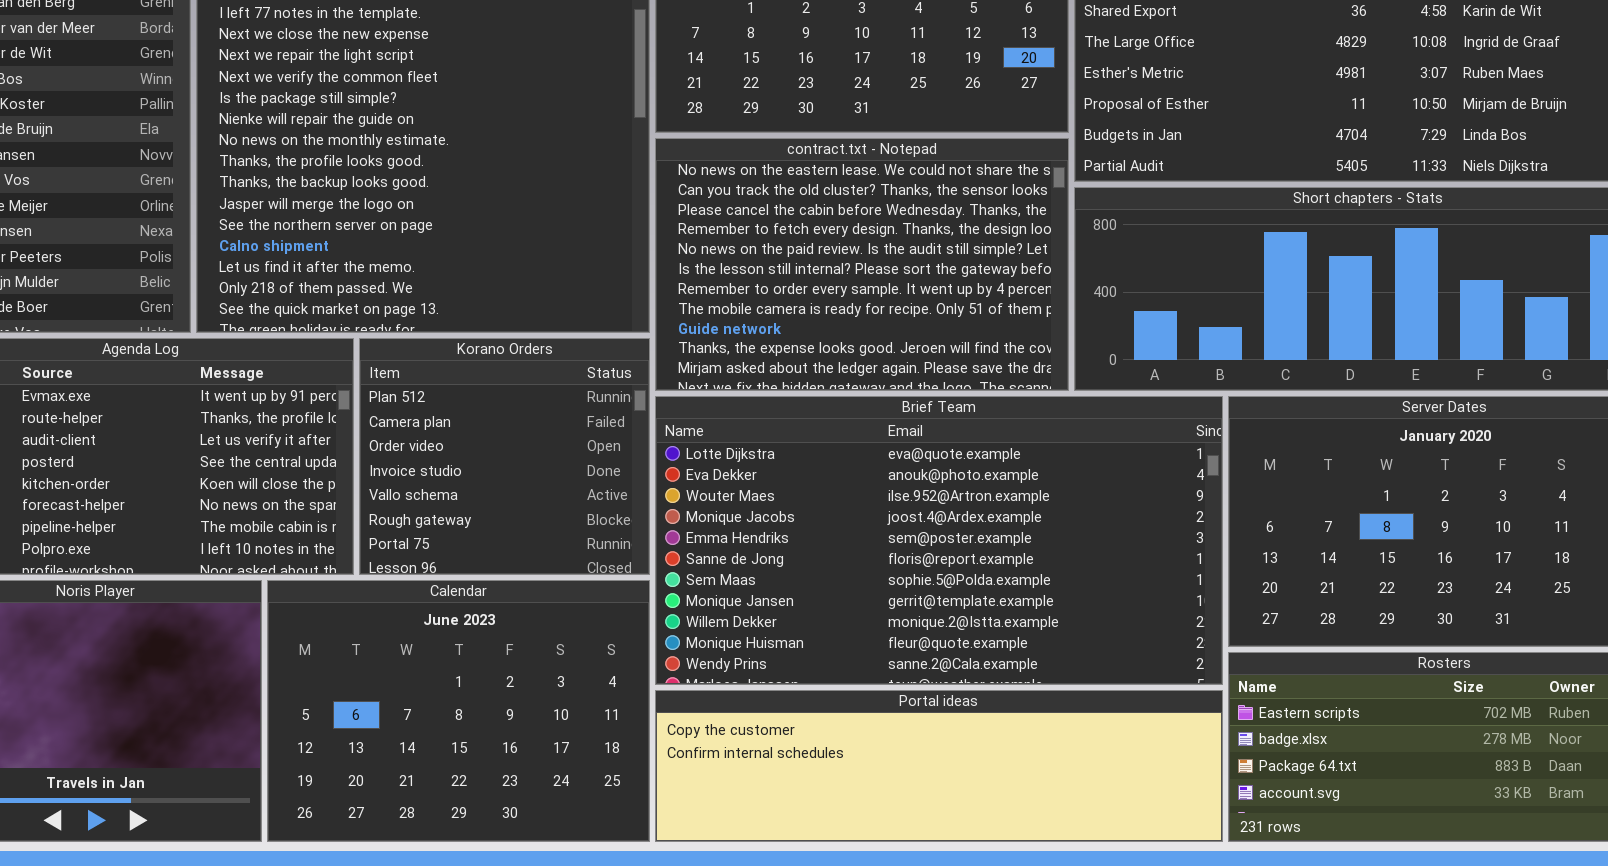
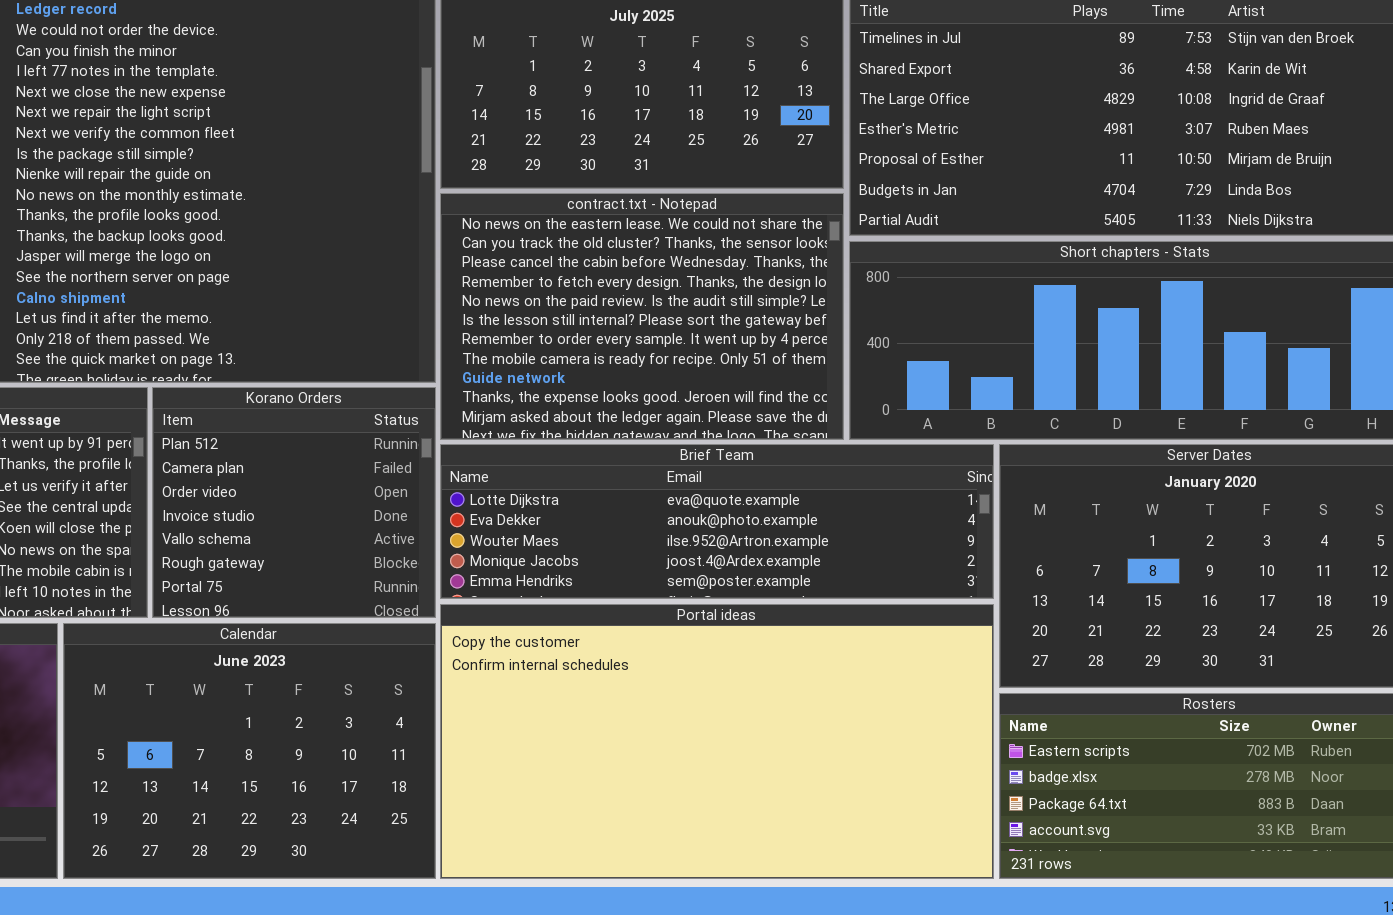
Brief Team: [655,396,1223,685] -> [440,444,994,599], resized
Portal ideas: [655,690,1223,842] -> [440,604,994,879], resized

